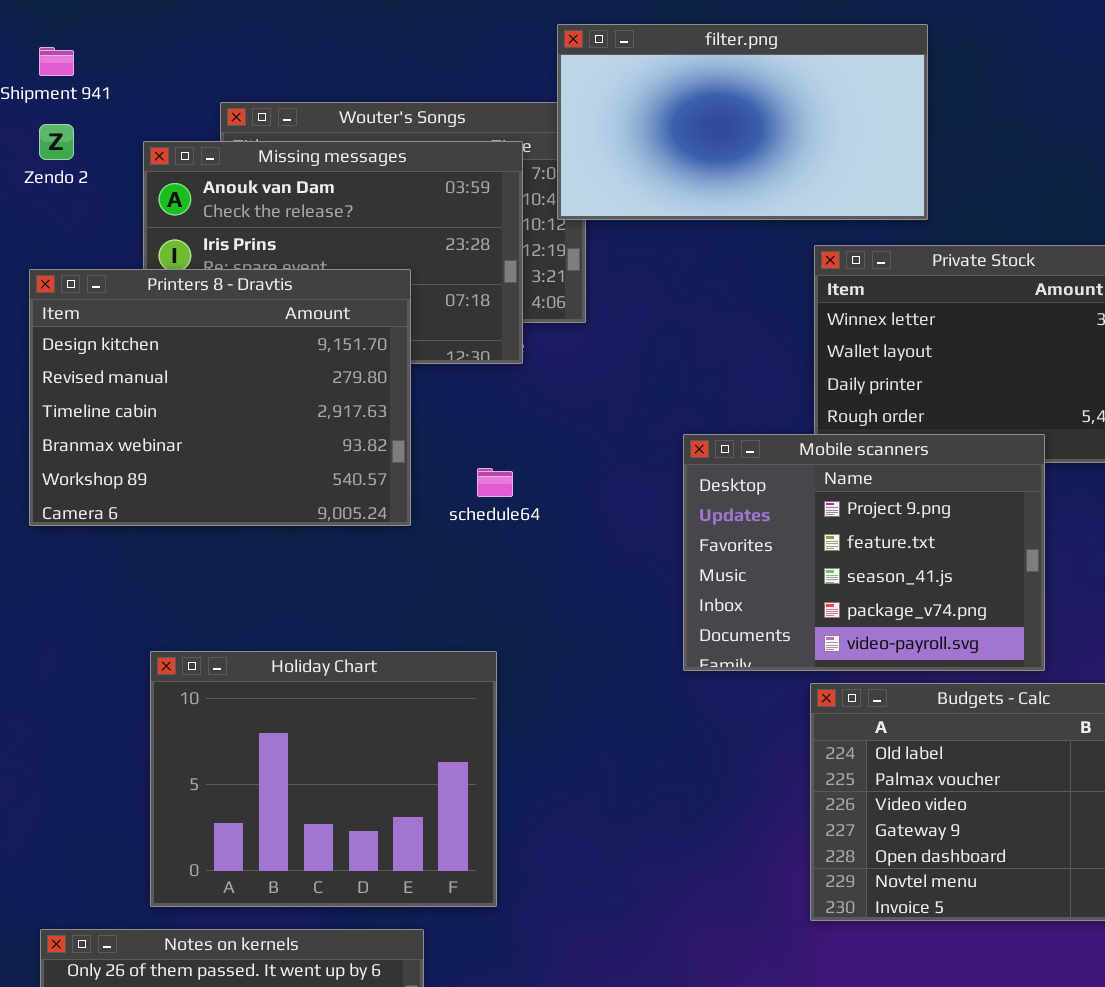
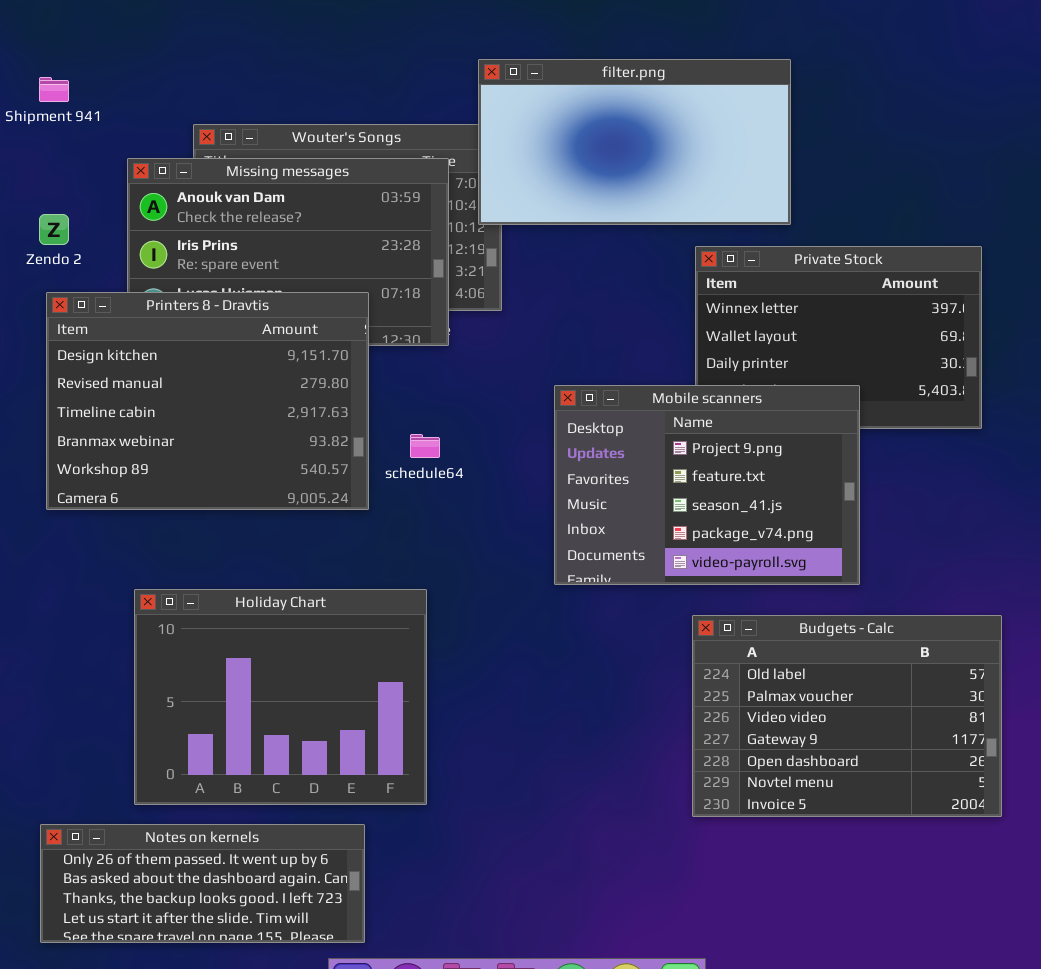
Zendo 2: [39,124,74,160] -> [39,214,69,245], moved
Printers 8 - Dravtis: [29,269,411,526] -> [46,292,369,510], moved
Mobile scanners: [683,434,1045,671] -> [554,385,860,585], moved

